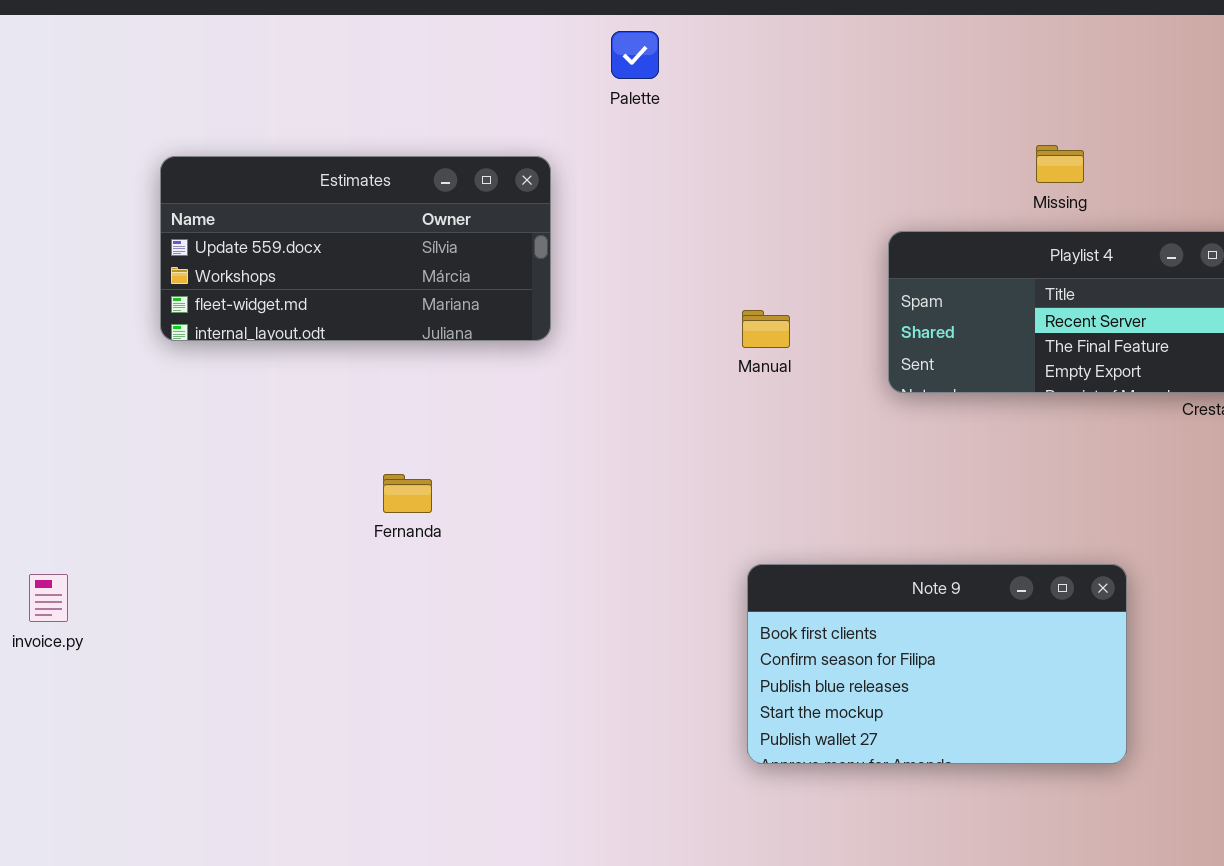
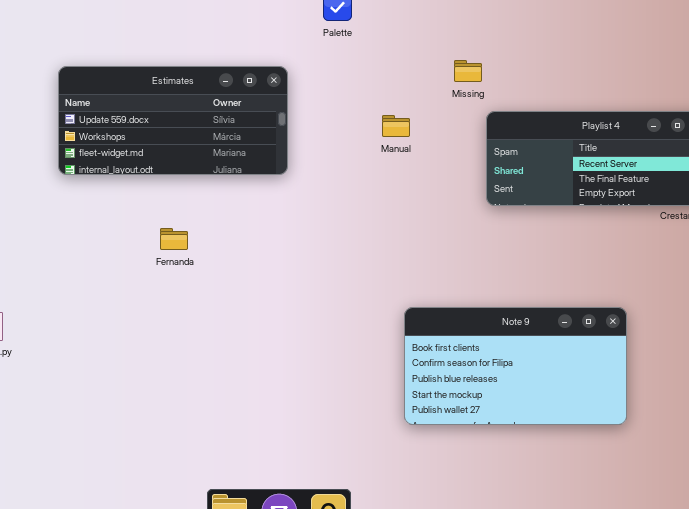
Missing: [1036,145,1084,183] -> [454,60,482,82], moved
Manual: [742,310,790,348] -> [382,115,410,137], moved
Fernanda: [383,474,432,513] -> [160,228,188,250], moved

